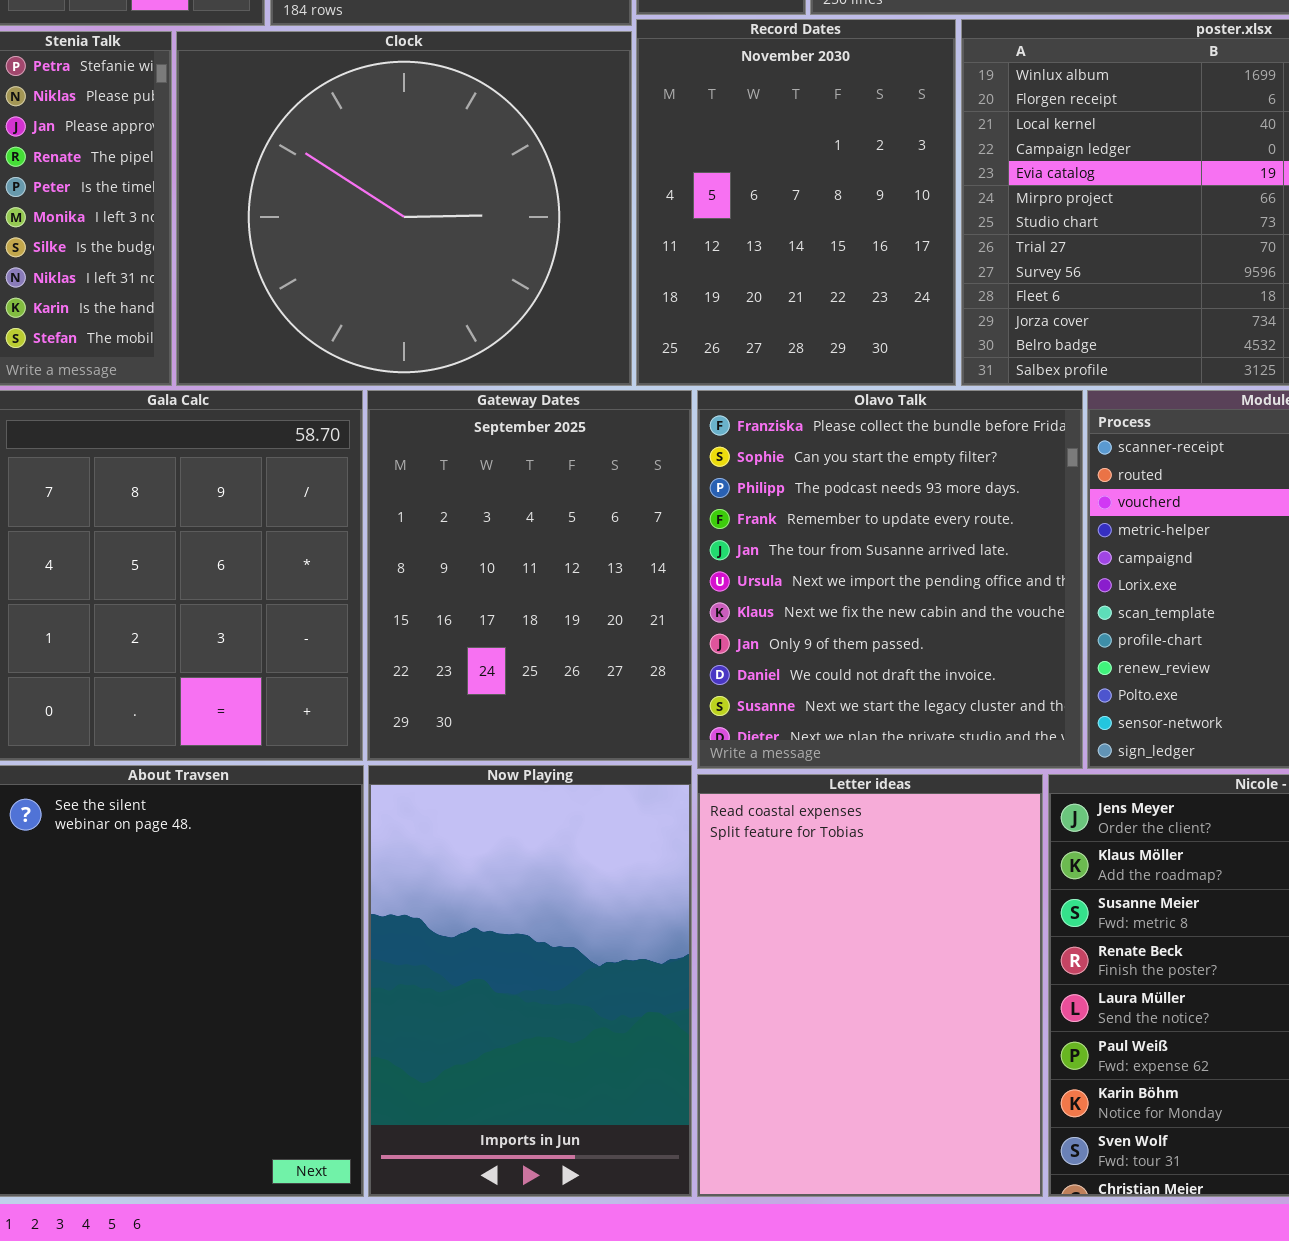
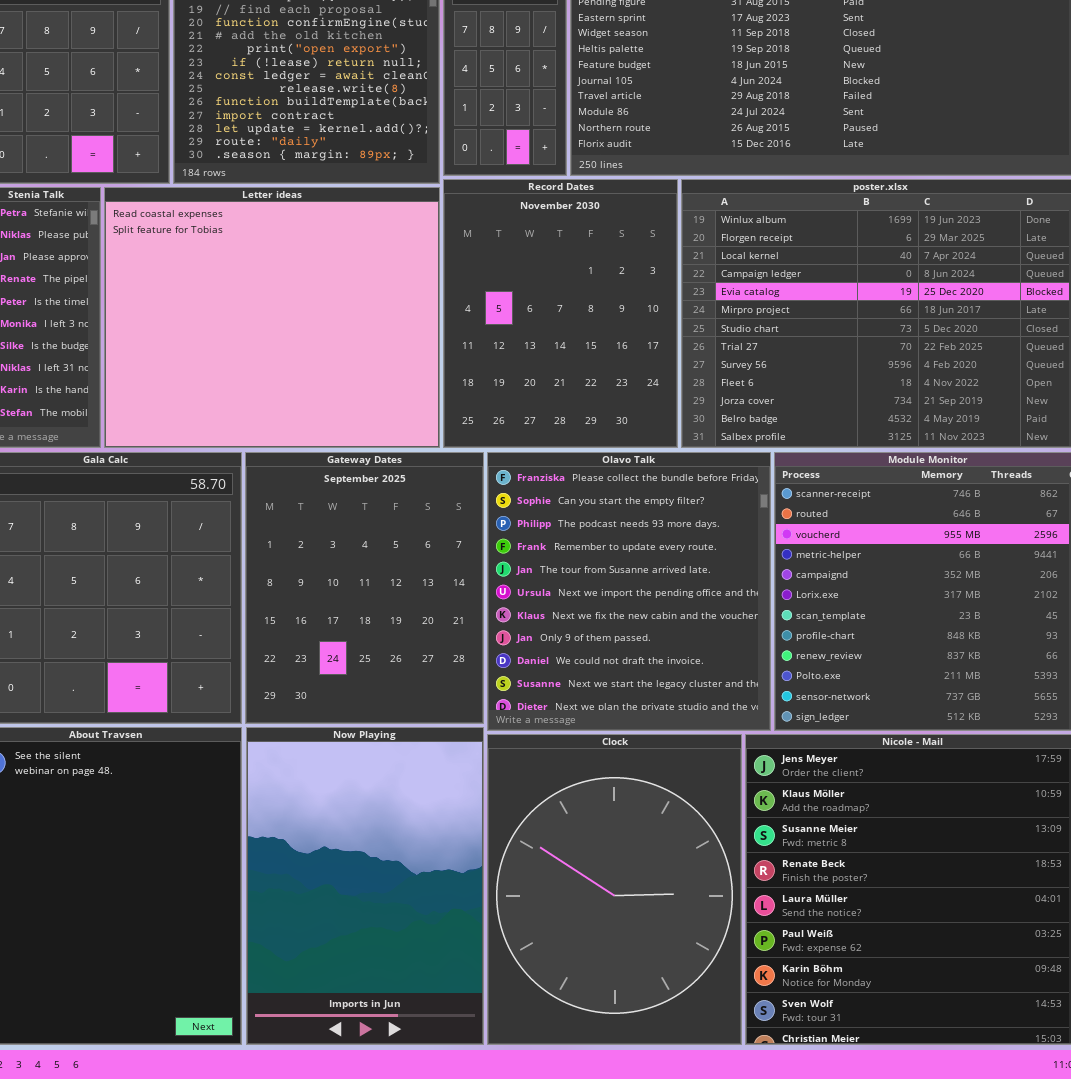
Clock: [176,31,632,386] -> [487,734,742,1045], moved, resized
Letter ideas: [697,774,1043,1197] -> [104,187,440,448], moved, resized

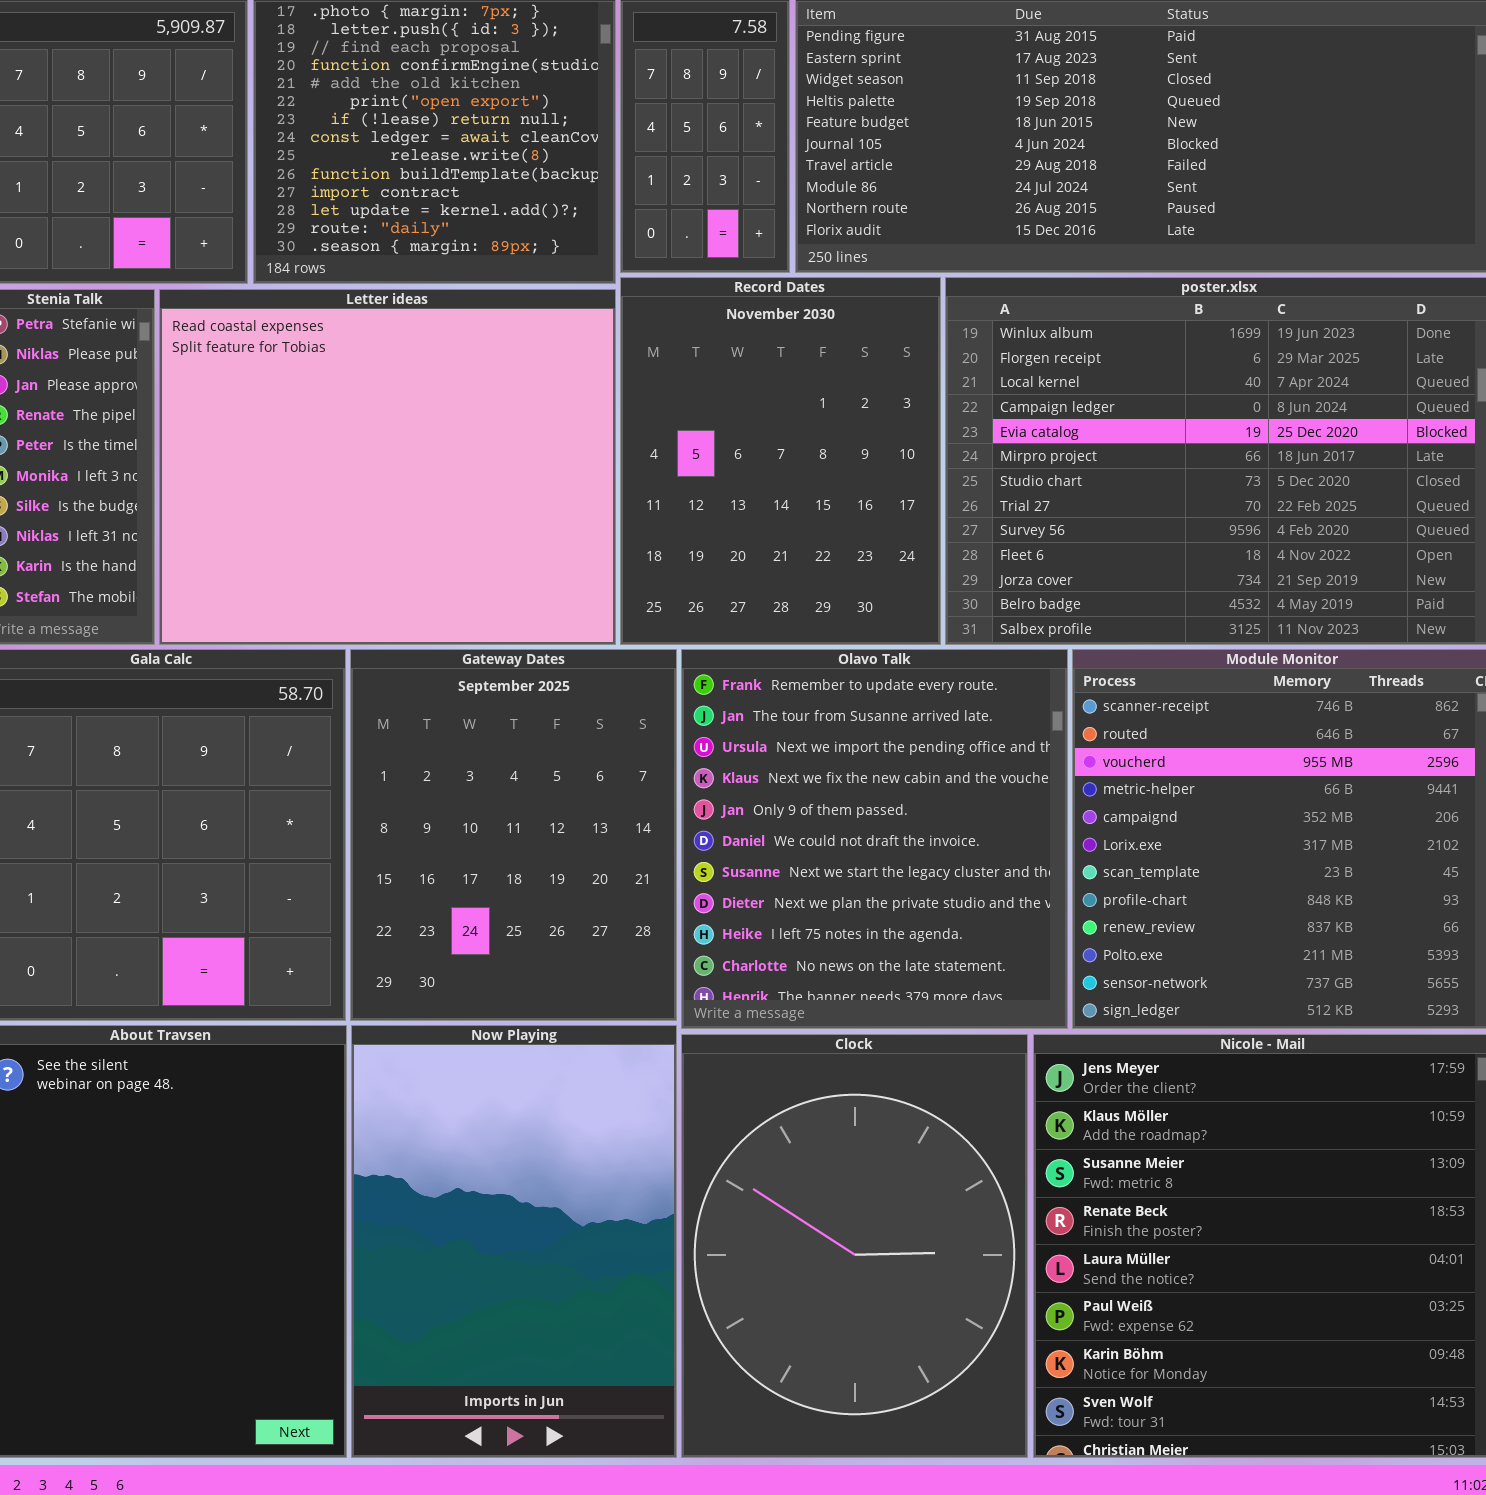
Olavo Talk: [487,452,771,731] -> [681,649,1068,1029], scrolled down 3 rows

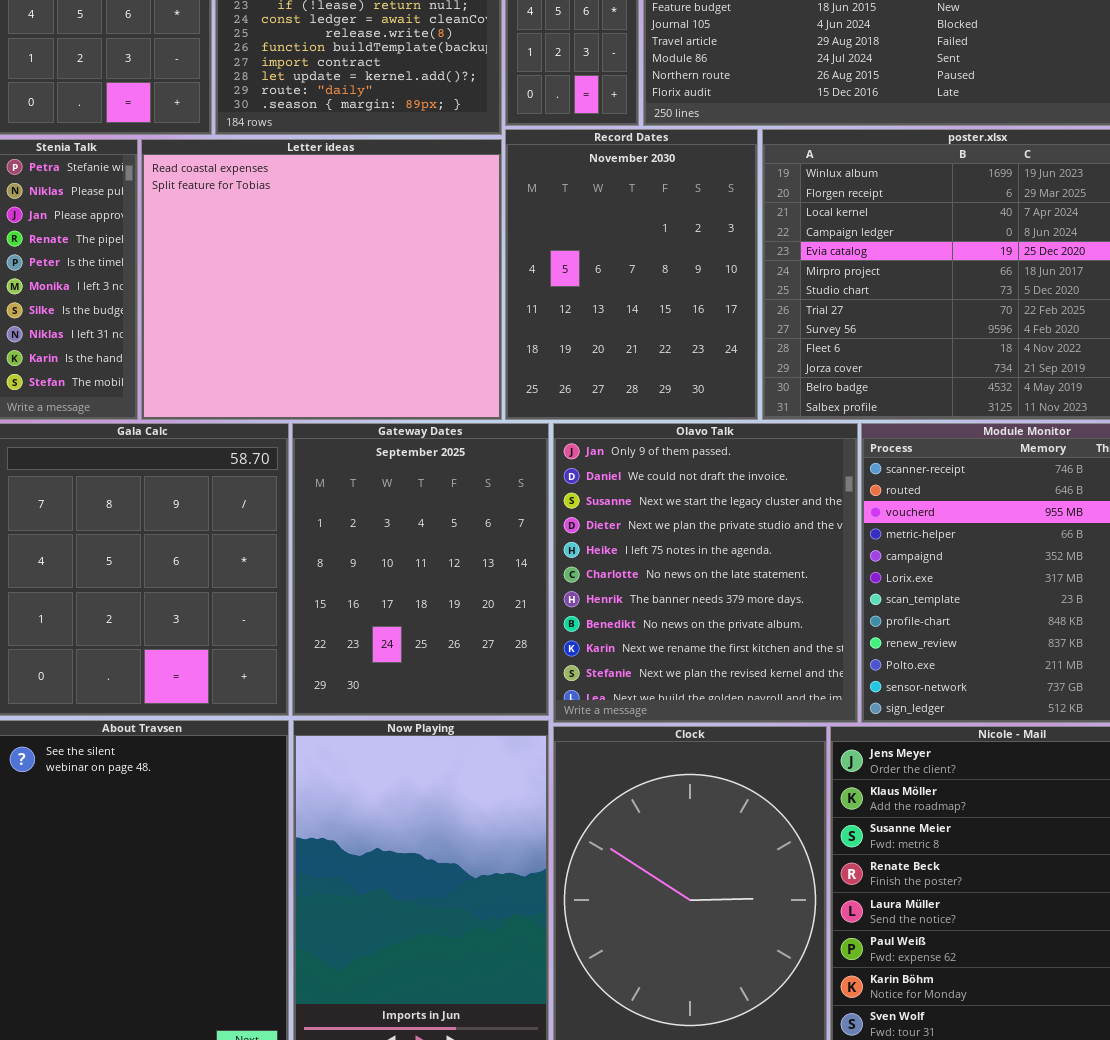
Olavo Talk: [681,649,1068,1029] -> [553,423,858,723], scrolled down 4 rows

